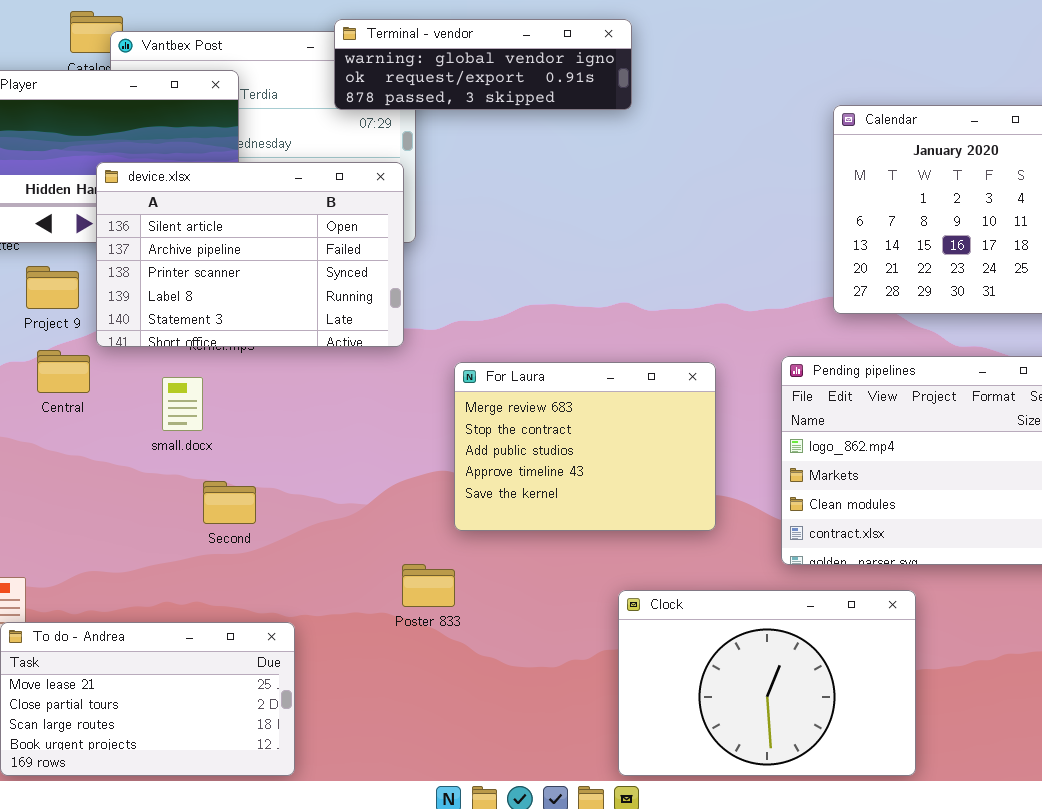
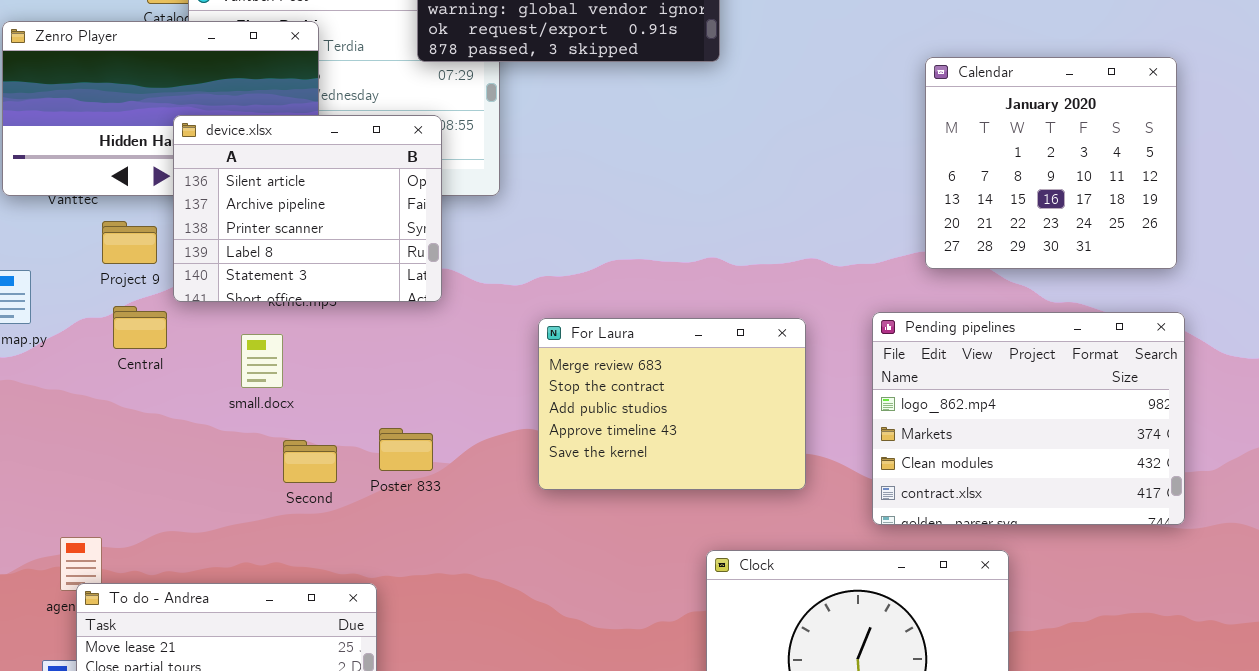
device.xlsx: [96,162,404,347] -> [173,115,442,302], resized
Poster 833: [402,564,455,607] -> [379,428,433,471], moved

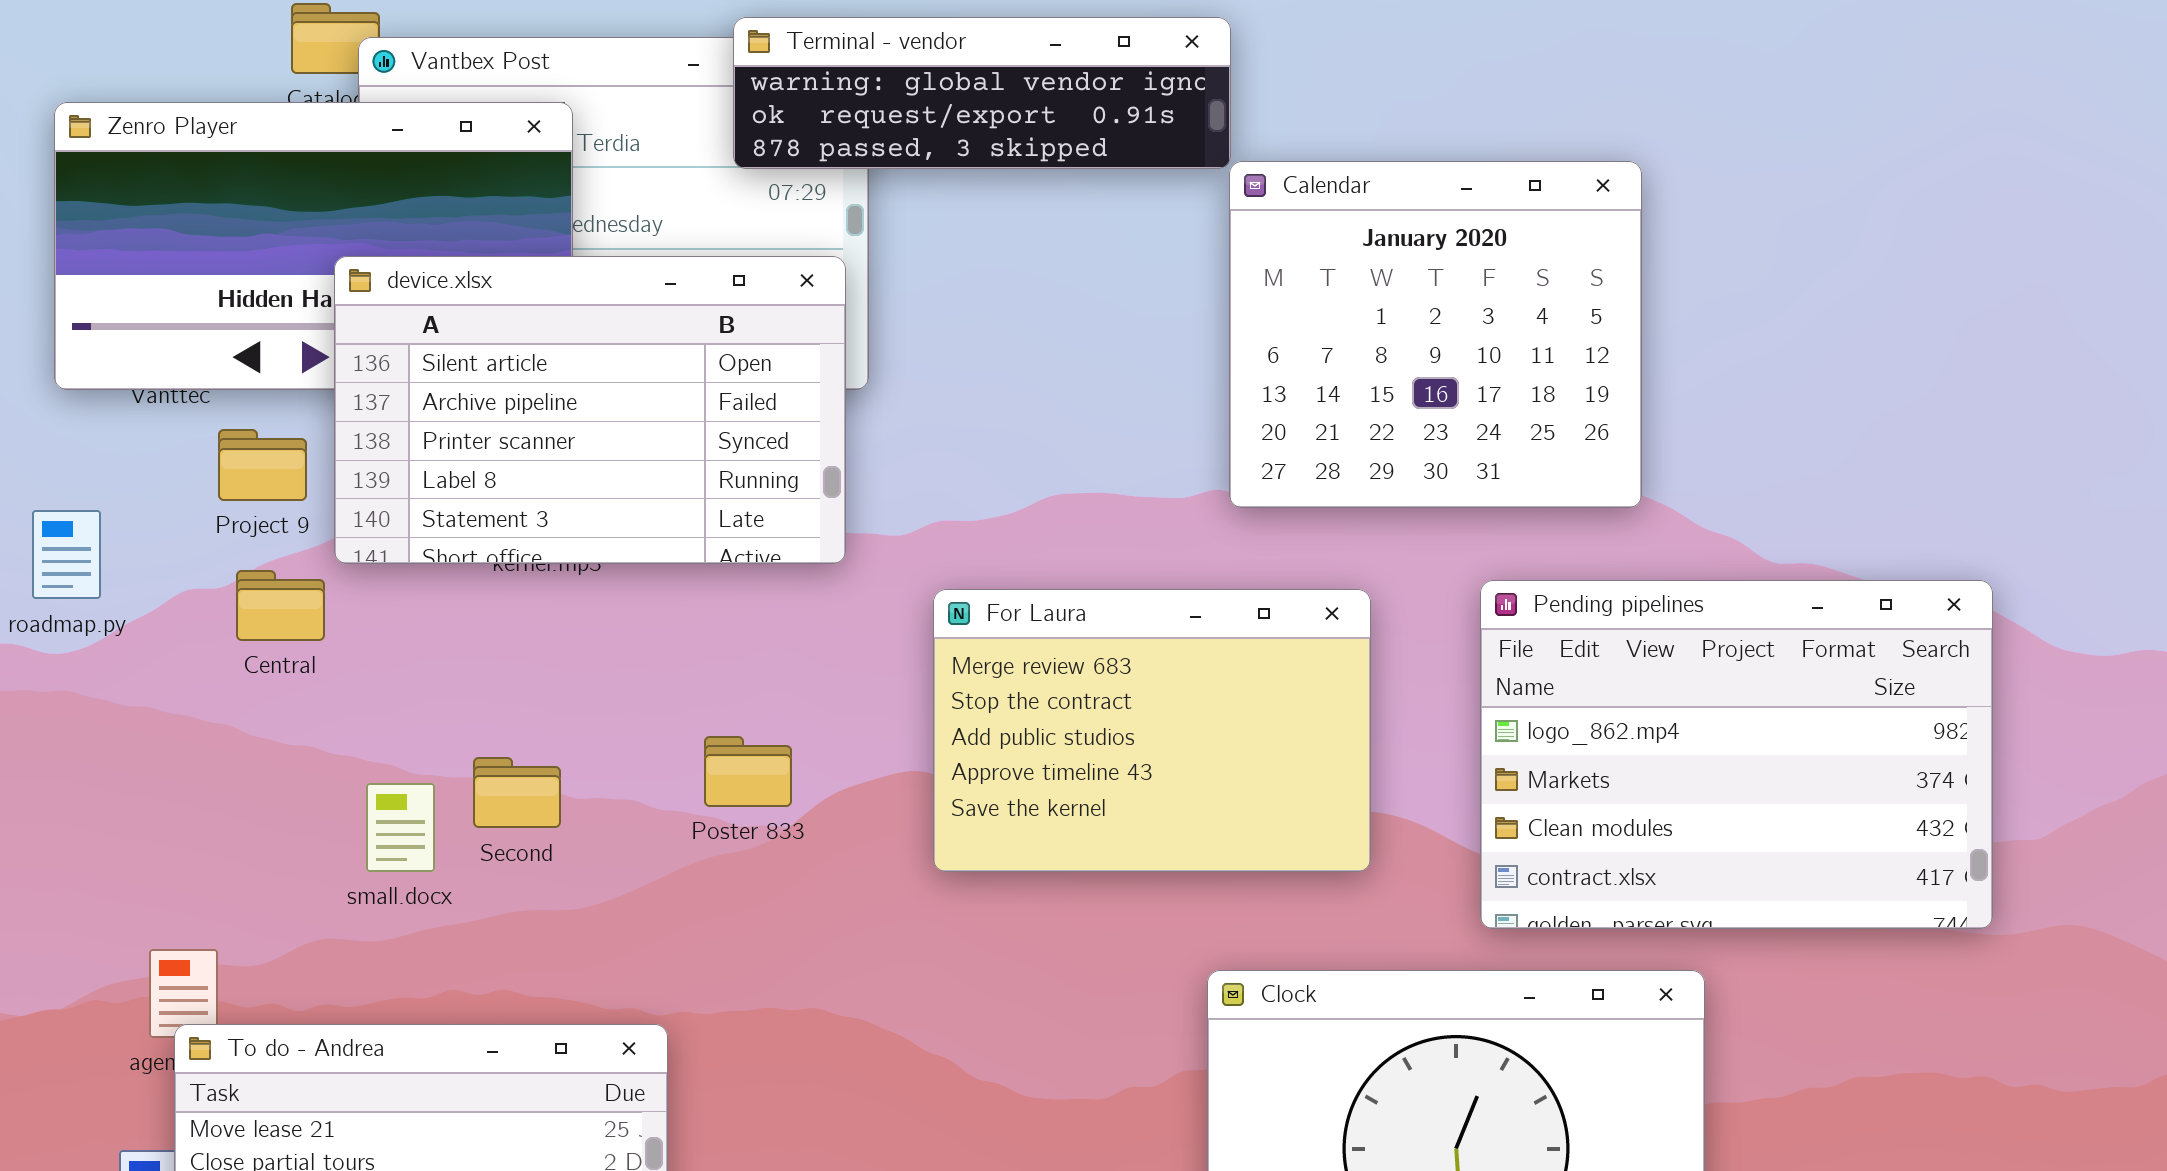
Calendar: [925,57,1177,269] -> [1229,161,1642,508], moved
device.xlsx: [173,115,442,302] -> [334,256,846,564], resized
small.docx: [241,334,283,388] -> [366,783,435,872], moved
Poster 833: [379,428,433,471] -> [704,736,792,807], moved
Second: [283,440,337,483] -> [473,757,561,828], moved

